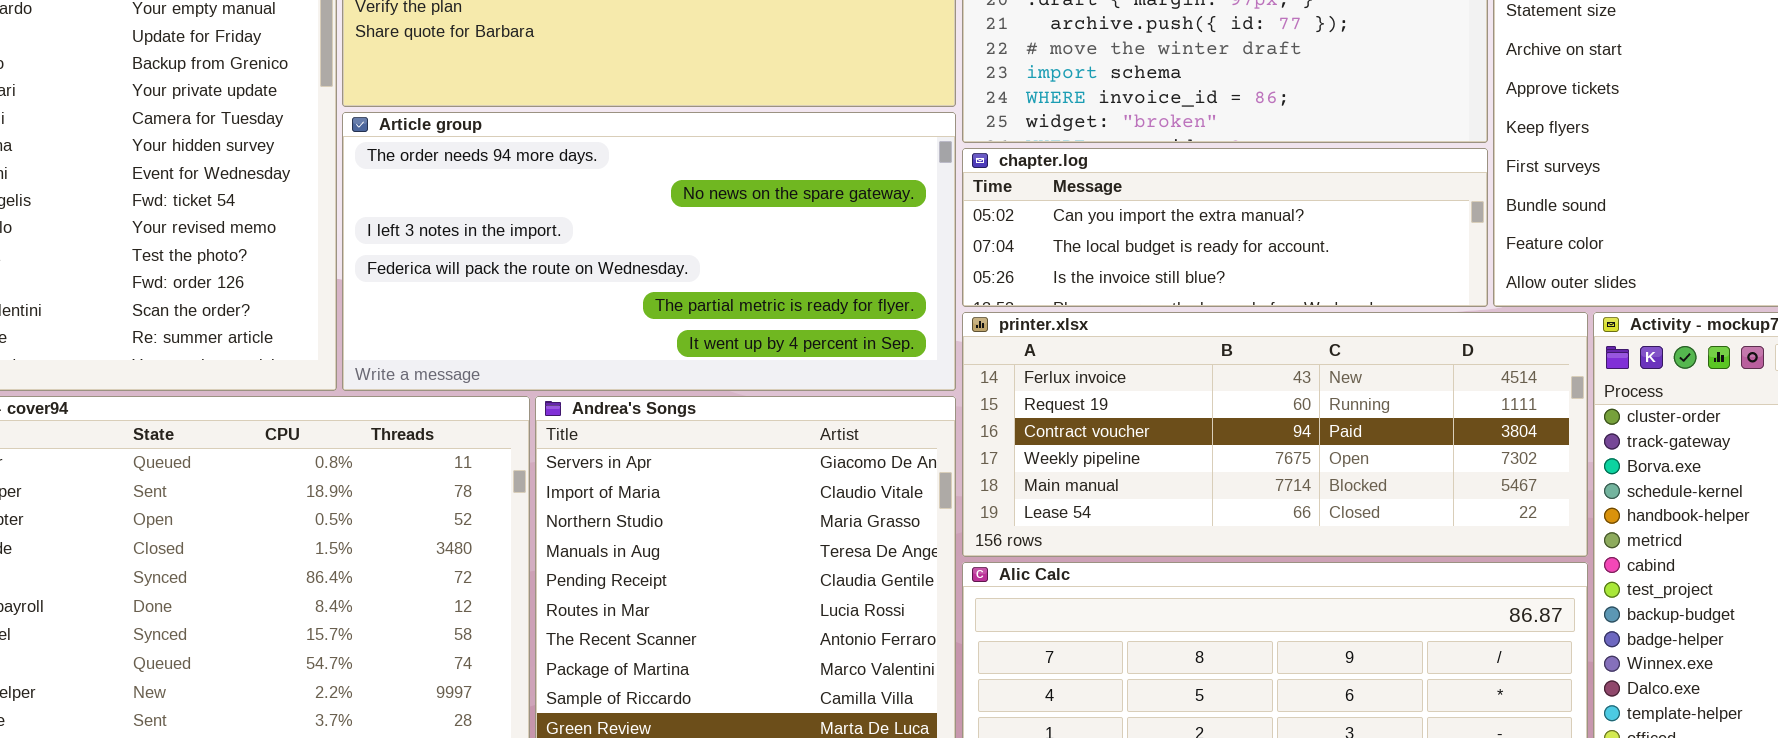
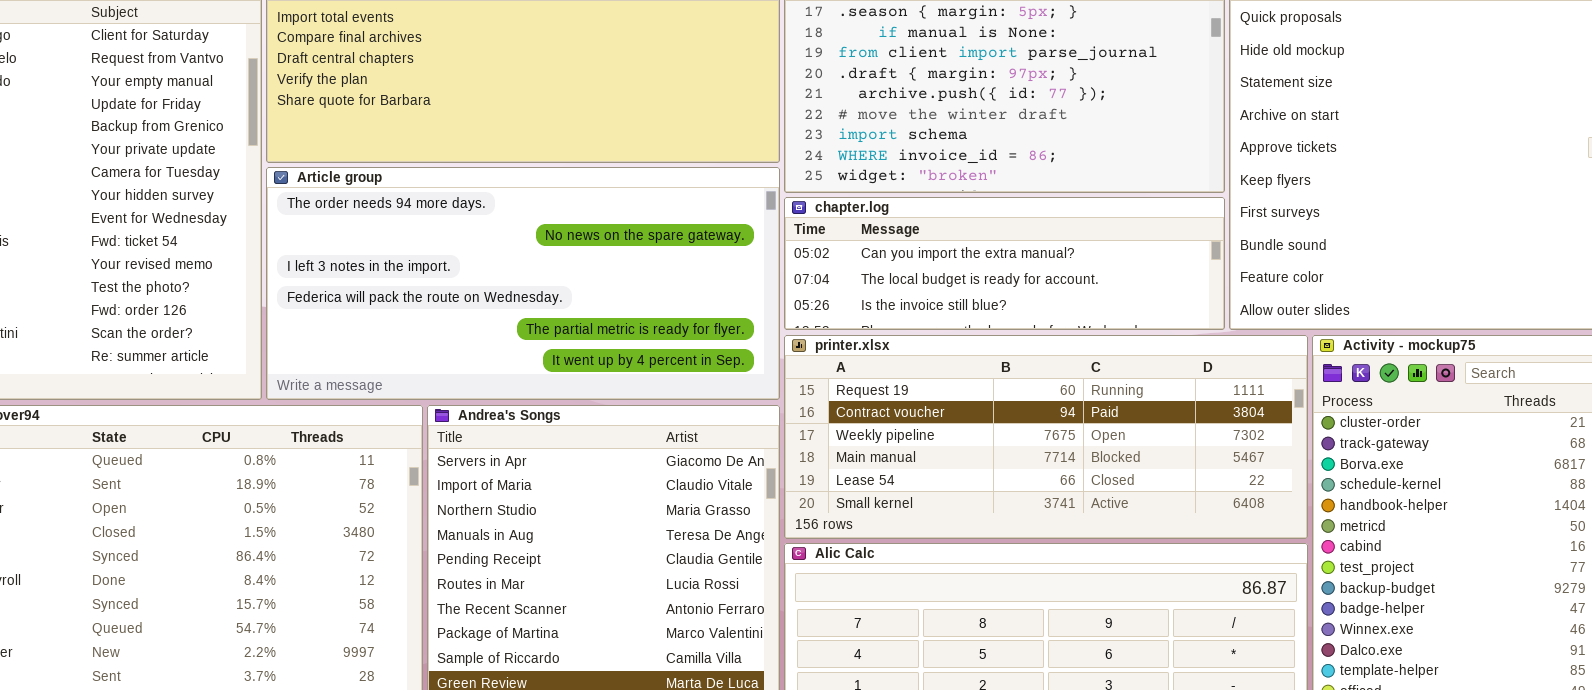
printer.xlsx: [962,312,1588,557] -> [784,335,1308,539], scrolled down 1 row

